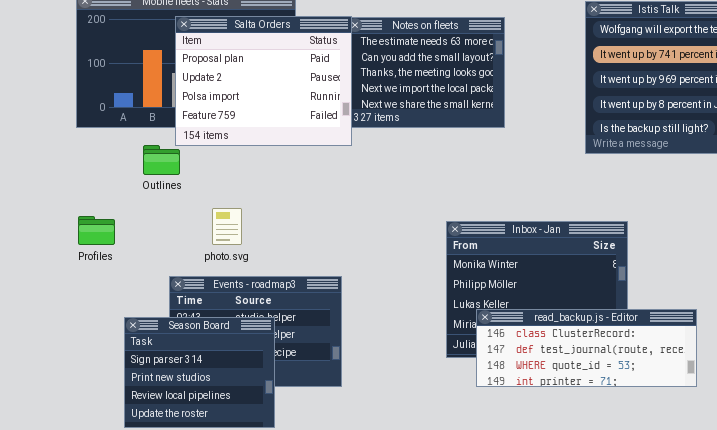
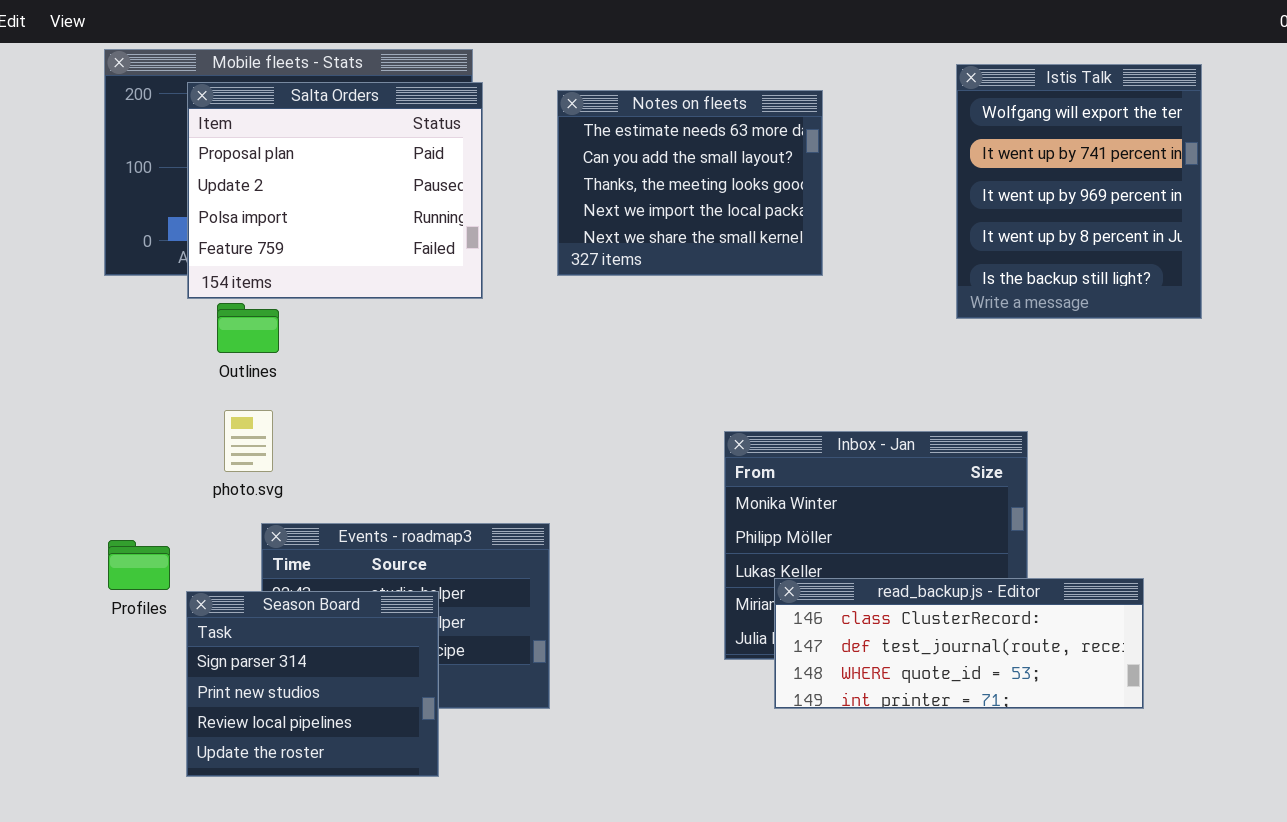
Salta Orders: [175,16,352,146] -> [187,82,483,299], moved
photo.svg: [212,208,242,245] -> [224,410,273,472], moved
Profiles: [78,216,115,245] -> [108,540,170,590], moved

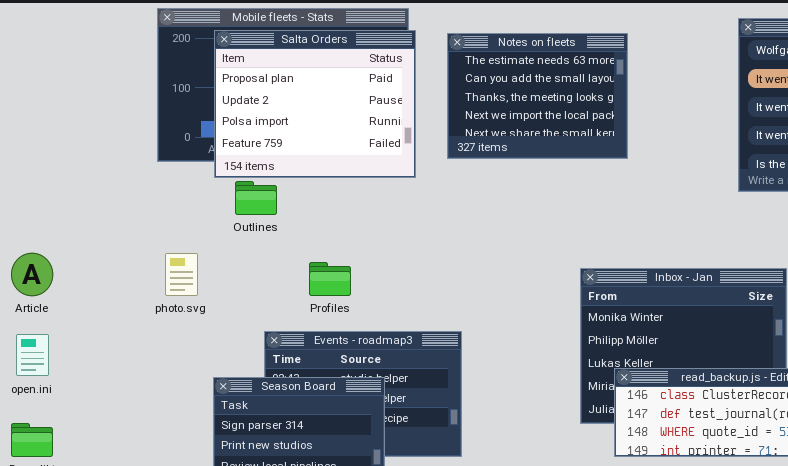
Notes on fleets: [557,90,823,276] -> [447,33,628,159], moved
photo.svg: [224,410,273,472] -> [165,253,198,296], moved
Profiles: [108,540,170,590] -> [309,262,351,296], moved

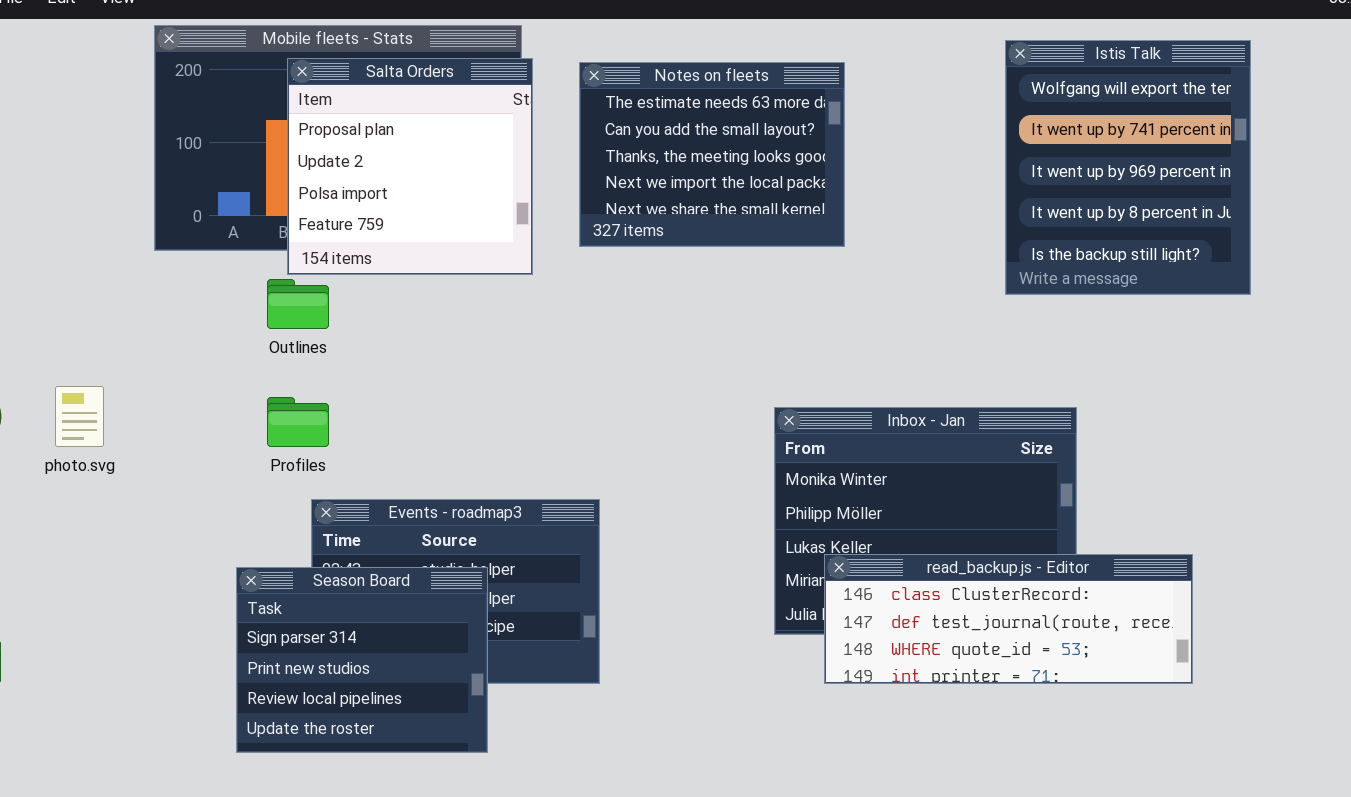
Salta Orders: [214,30,416,178] -> [287,58,533,275], resized
photo.svg: [165,253,198,296] -> [55,386,104,447], moved
Profiles: [309,262,351,296] -> [267,397,329,447], moved

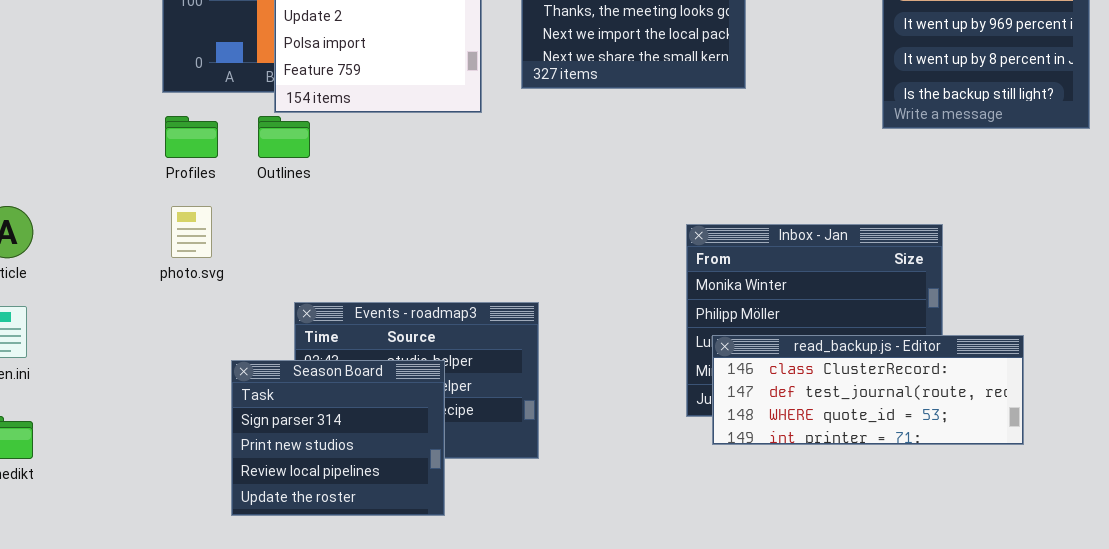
photo.svg: [55,386,104,447] -> [171,206,212,258], moved
Profiles: [267,397,329,447] -> [165,116,218,158], moved
read_backup.js - Editor: [824,554,1193,684] -> [712,335,1024,445], moved

